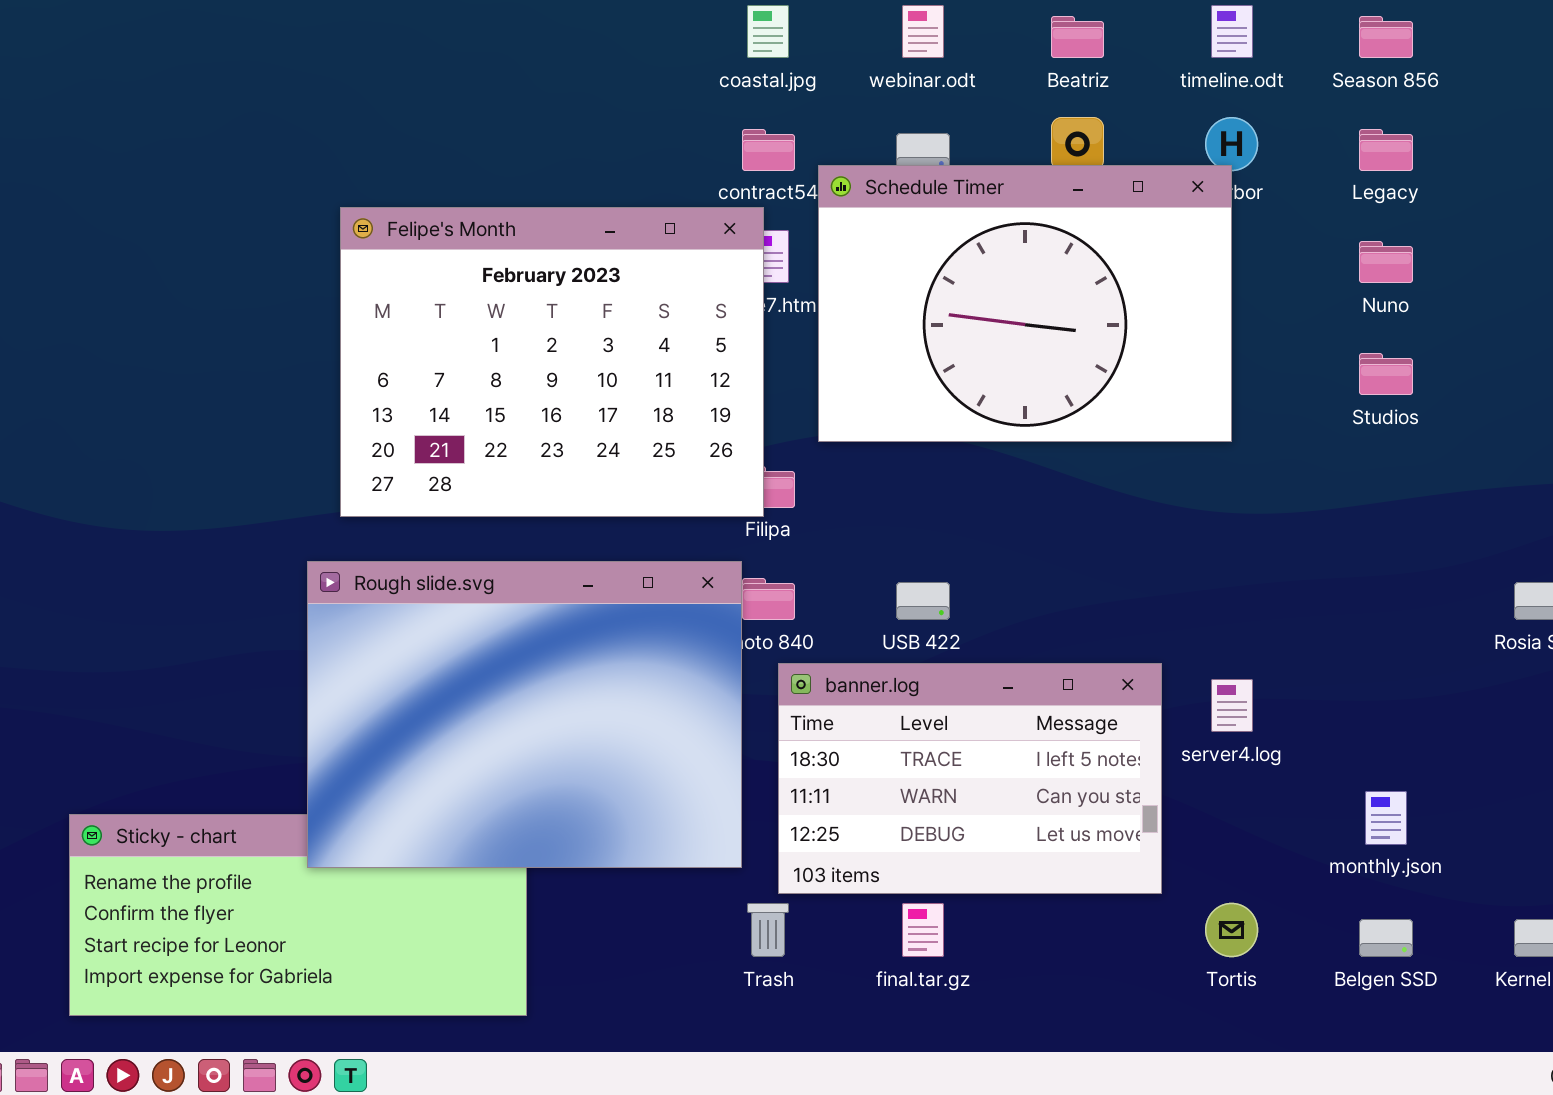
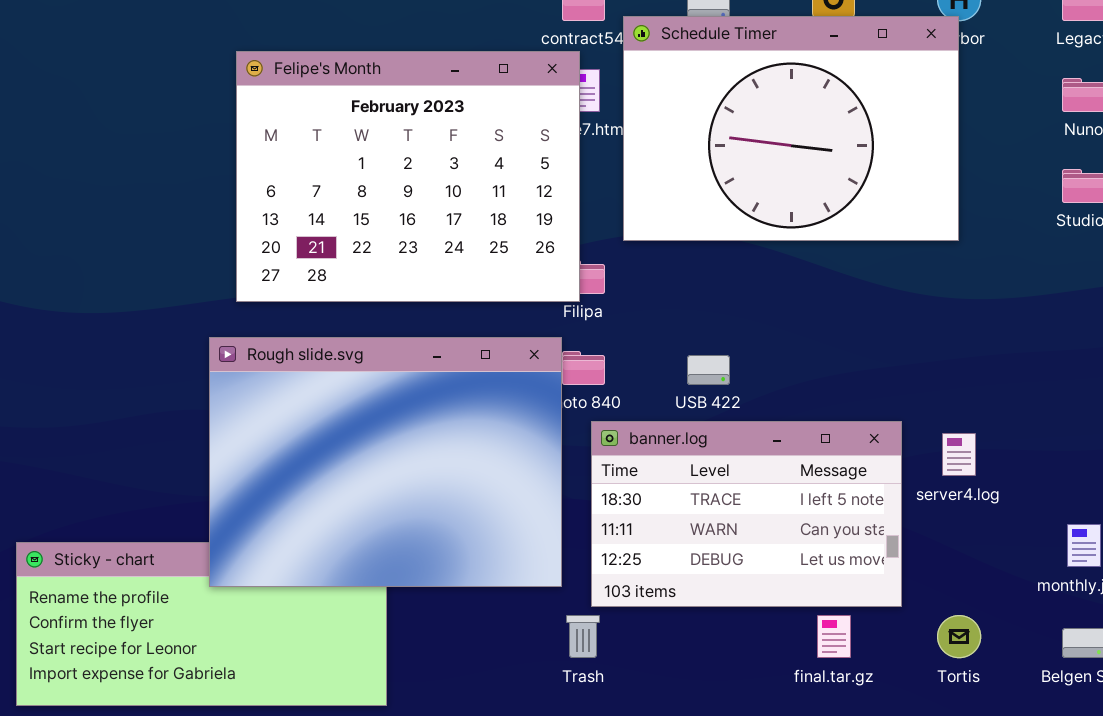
final.tar.gz: [902,903,944,957] -> [817,615,851,658], moved

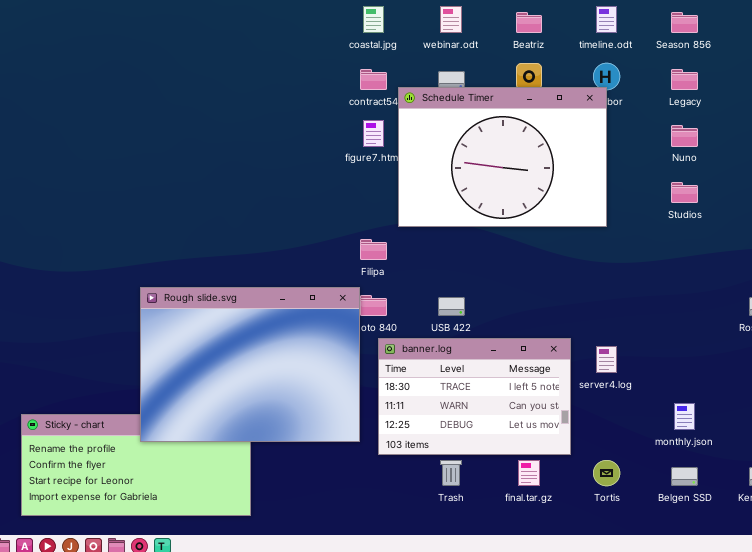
Felipe's Month: [236,51,580,302] -> none, closed
Trash: [566,615,600,658] -> [440,460,462,486], moved

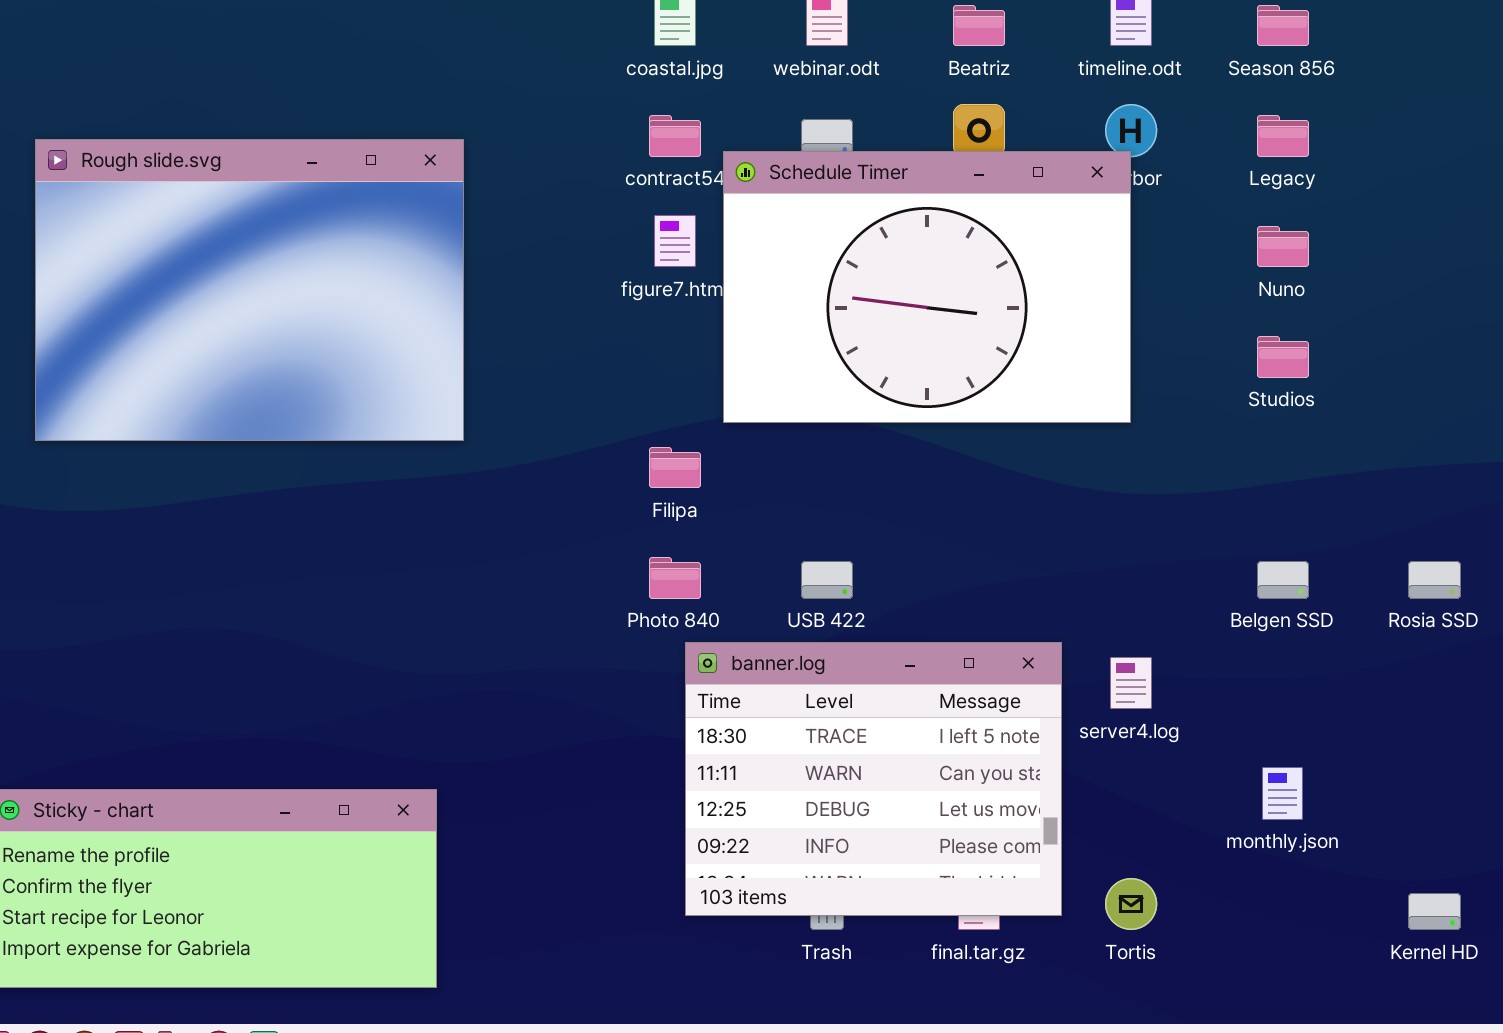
Rough slide.svg: [140,287,360,442] -> [35,139,464,441], moved
banner.log: [378,338,571,455] -> [685,642,1062,916], resized
Belgen SSD: [671,467,698,486] -> [1257,561,1309,599], moved

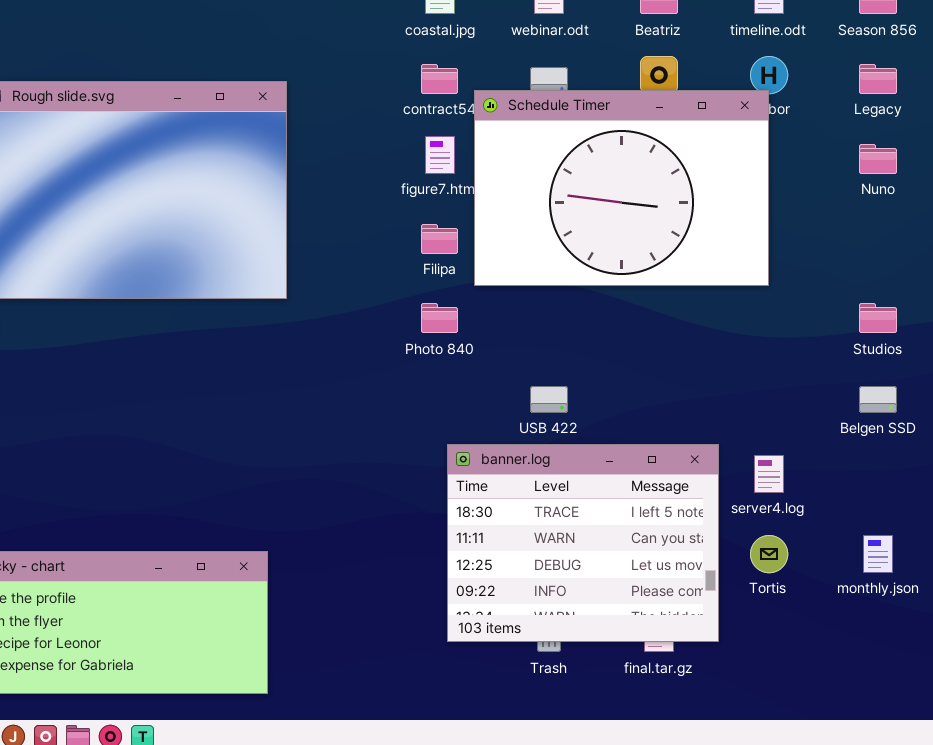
Studios: [1257,336,1309,378] -> [859,303,897,333], moved
Filipa: [649,447,701,488] -> [421,224,458,254], moved
Photo 840: [649,557,701,599] -> [421,303,458,333], moved
Tortis: [1105,878,1157,930] -> [750,535,788,573], moved

